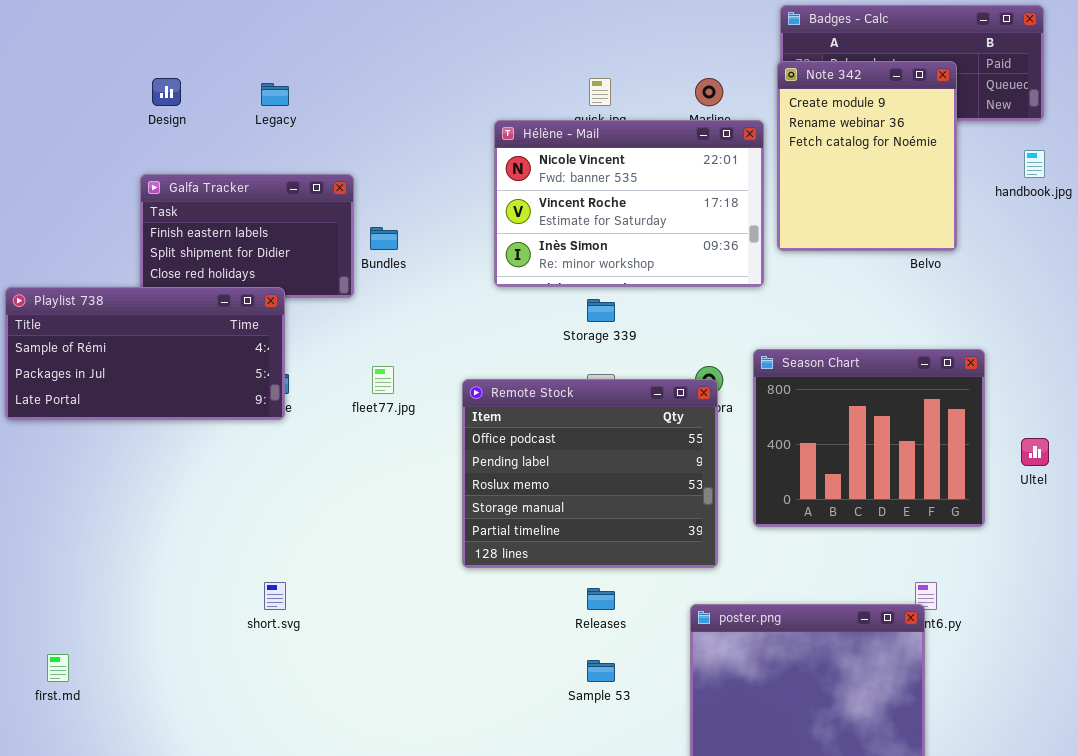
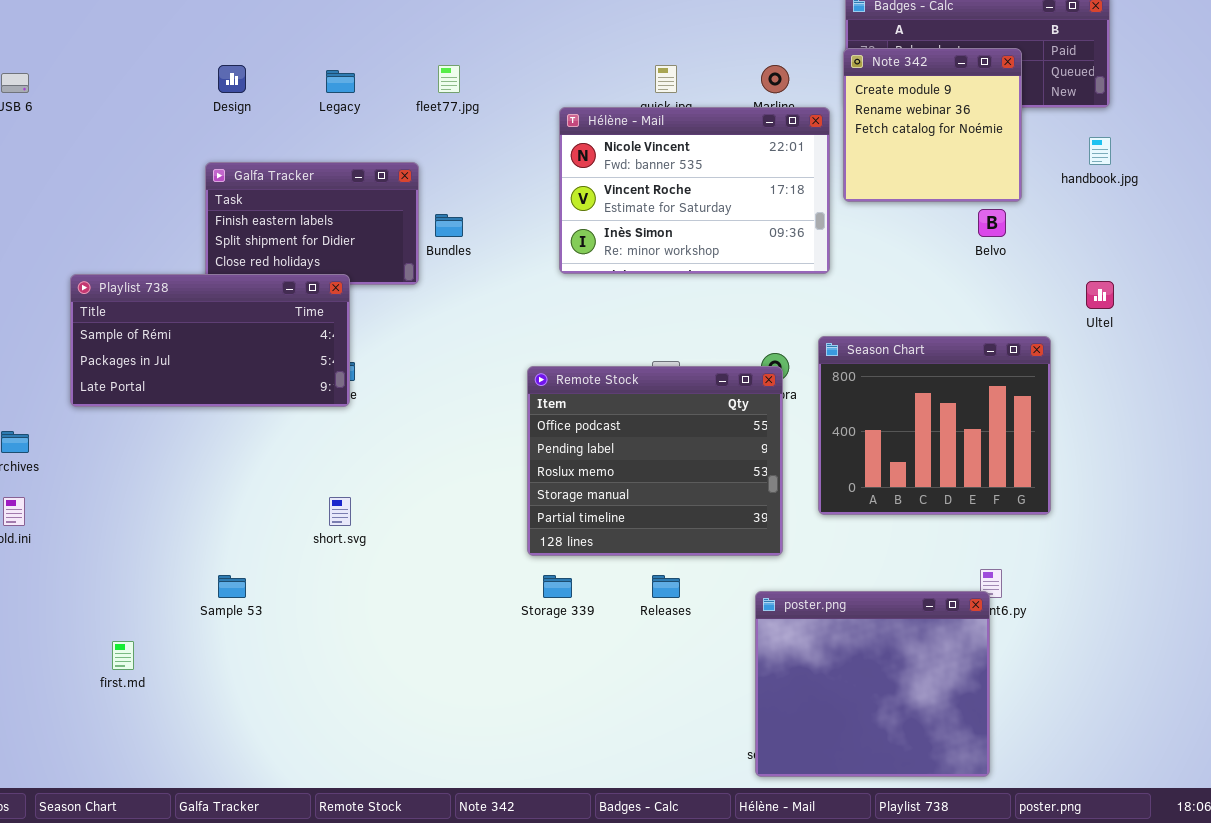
Note 342: [777,61,957,251] -> [843,48,1022,202], resized
Storage 339: [587,299,615,322] -> [543,575,572,598], moved
fleet77.jpg: [372,366,394,394] -> [438,65,460,93], moved
Ultel: [1021,438,1049,466] -> [1086,281,1114,309], moved
short.svg: [264,582,286,610] -> [329,497,351,526], moved
Sample 53: [587,660,615,682] -> [218,575,246,598], moved

